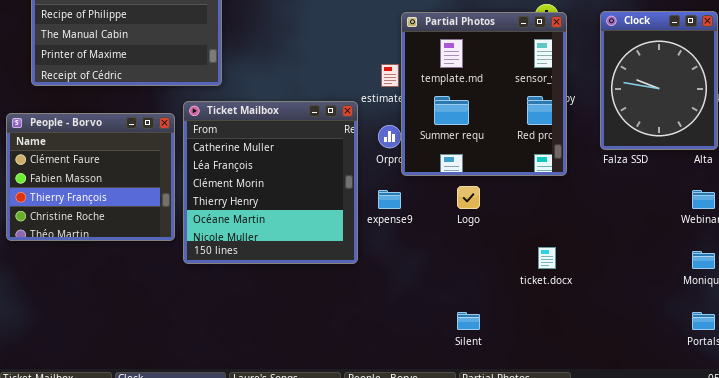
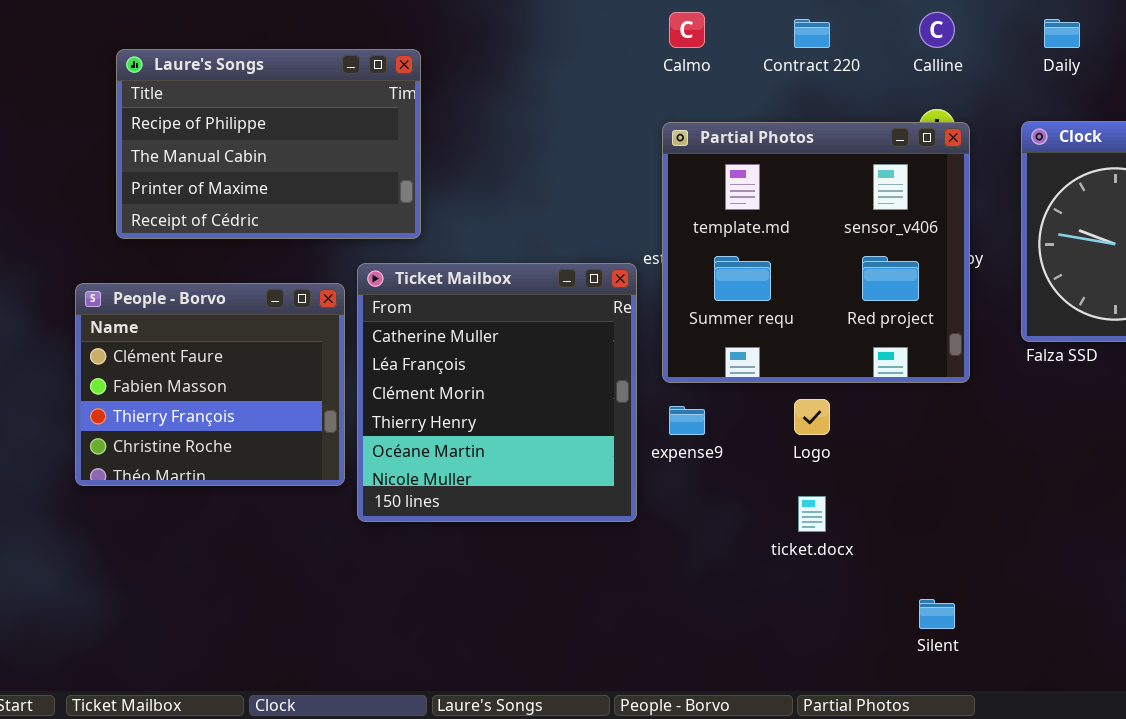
Partial Photos: [401,12,567,176] -> [662,122,970,383], resized
ticket.docx: [538,247,556,269] -> [798,496,826,532], moved
Silent: [457,312,480,330] -> [919,599,955,629], moved

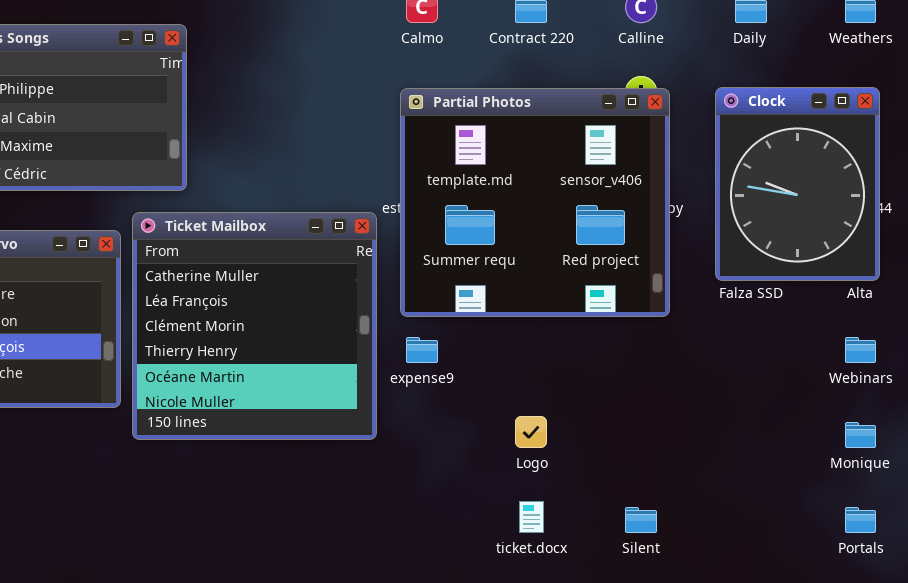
Logo: [794,399,830,435] -> [515,416,547,448], moved
ticket.docx: [798,496,826,532] -> [519,501,544,533], moved

